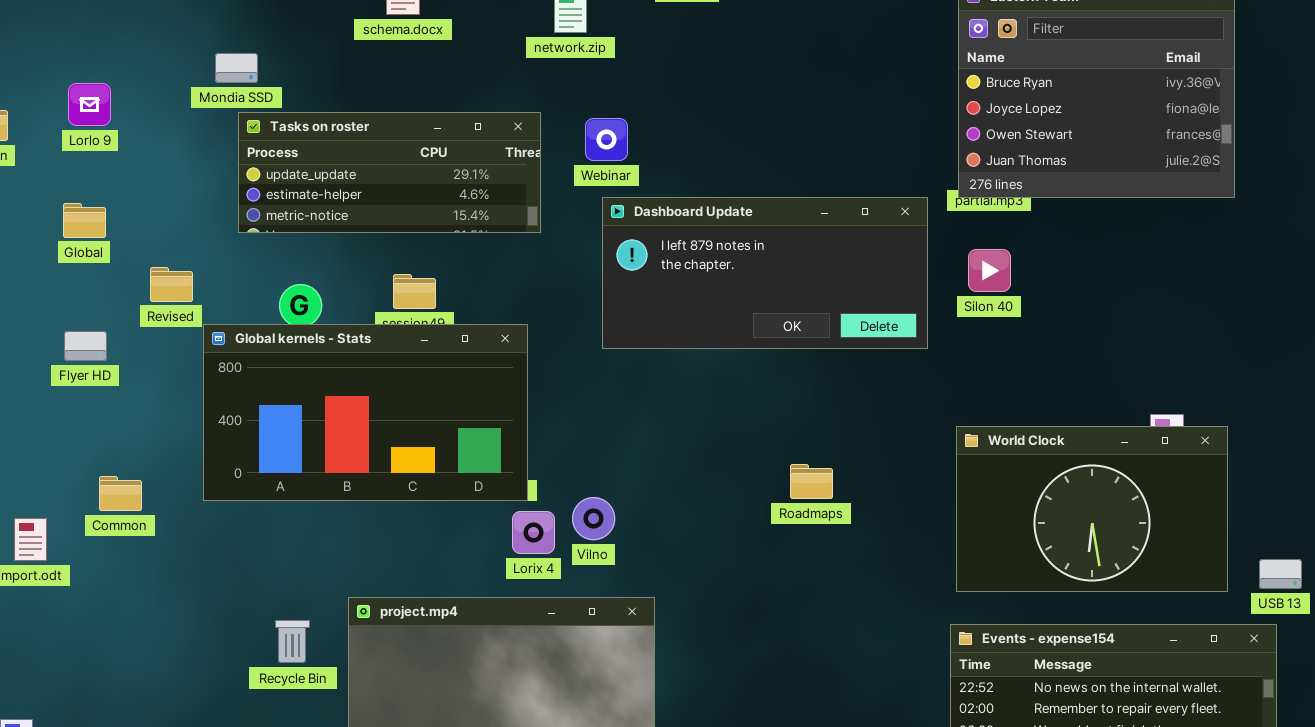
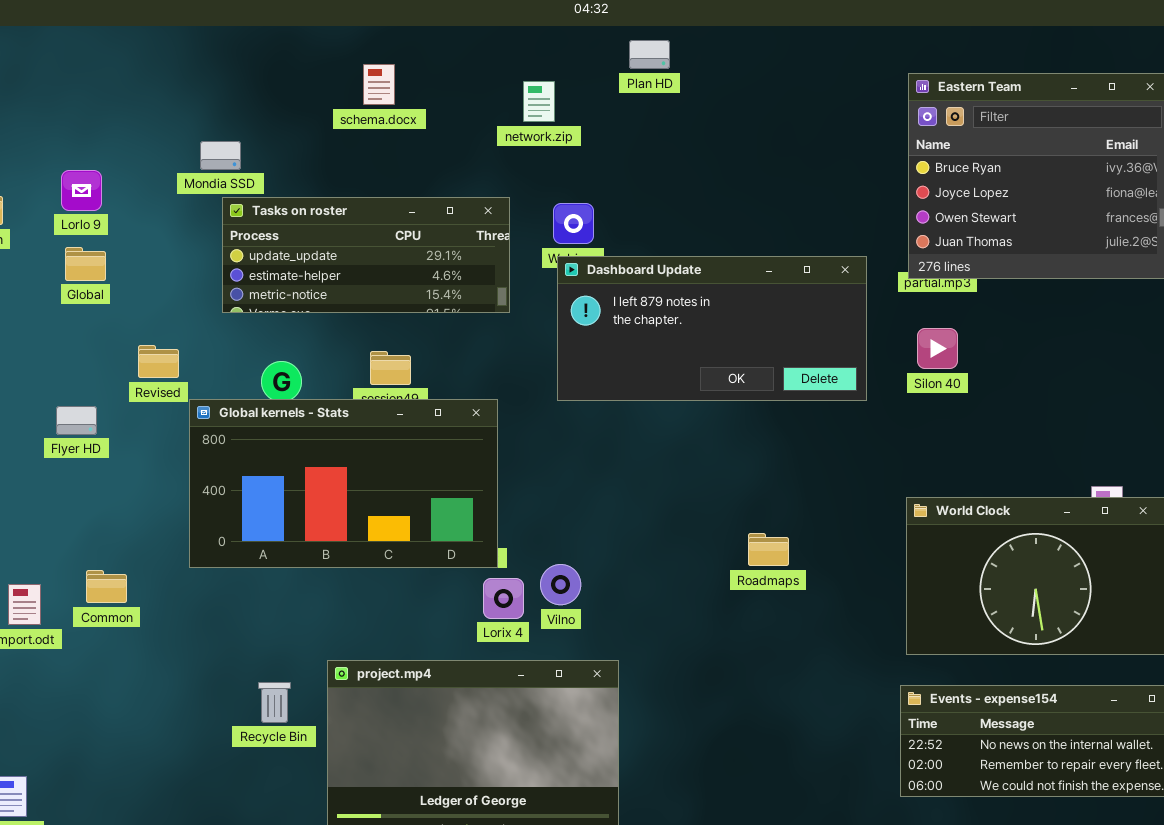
Dashboard Update: [602,197,928,349] -> [557,256,867,401], moved
Global: [63,203,106,238] -> [65,247,106,281], moved
Common: [99,476,142,511] -> [86,570,127,603], moved

